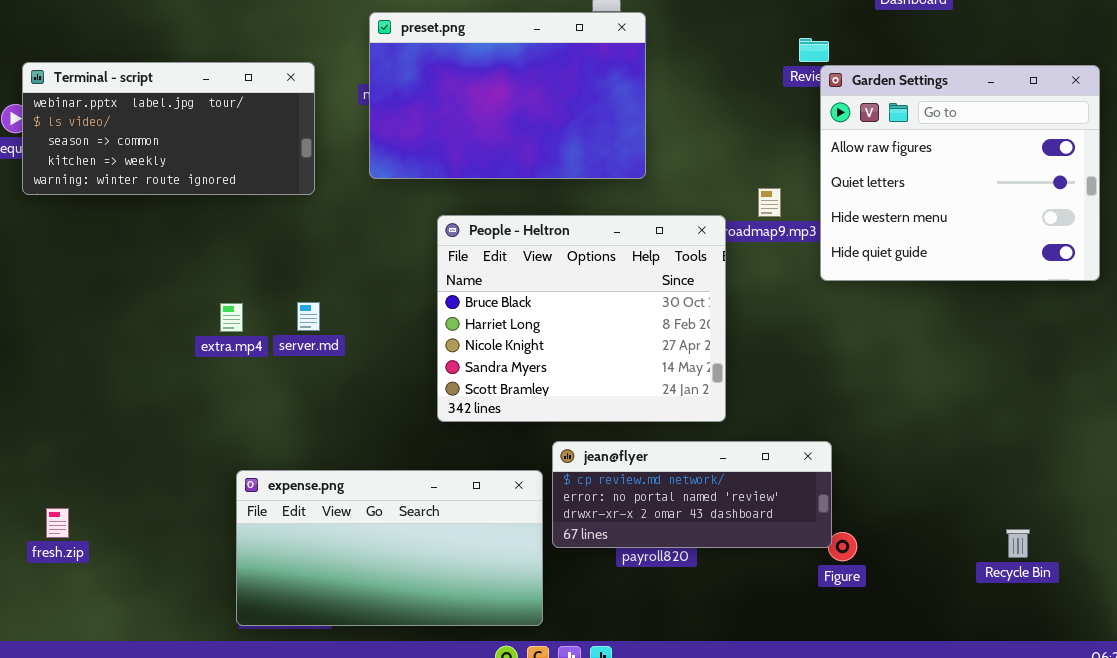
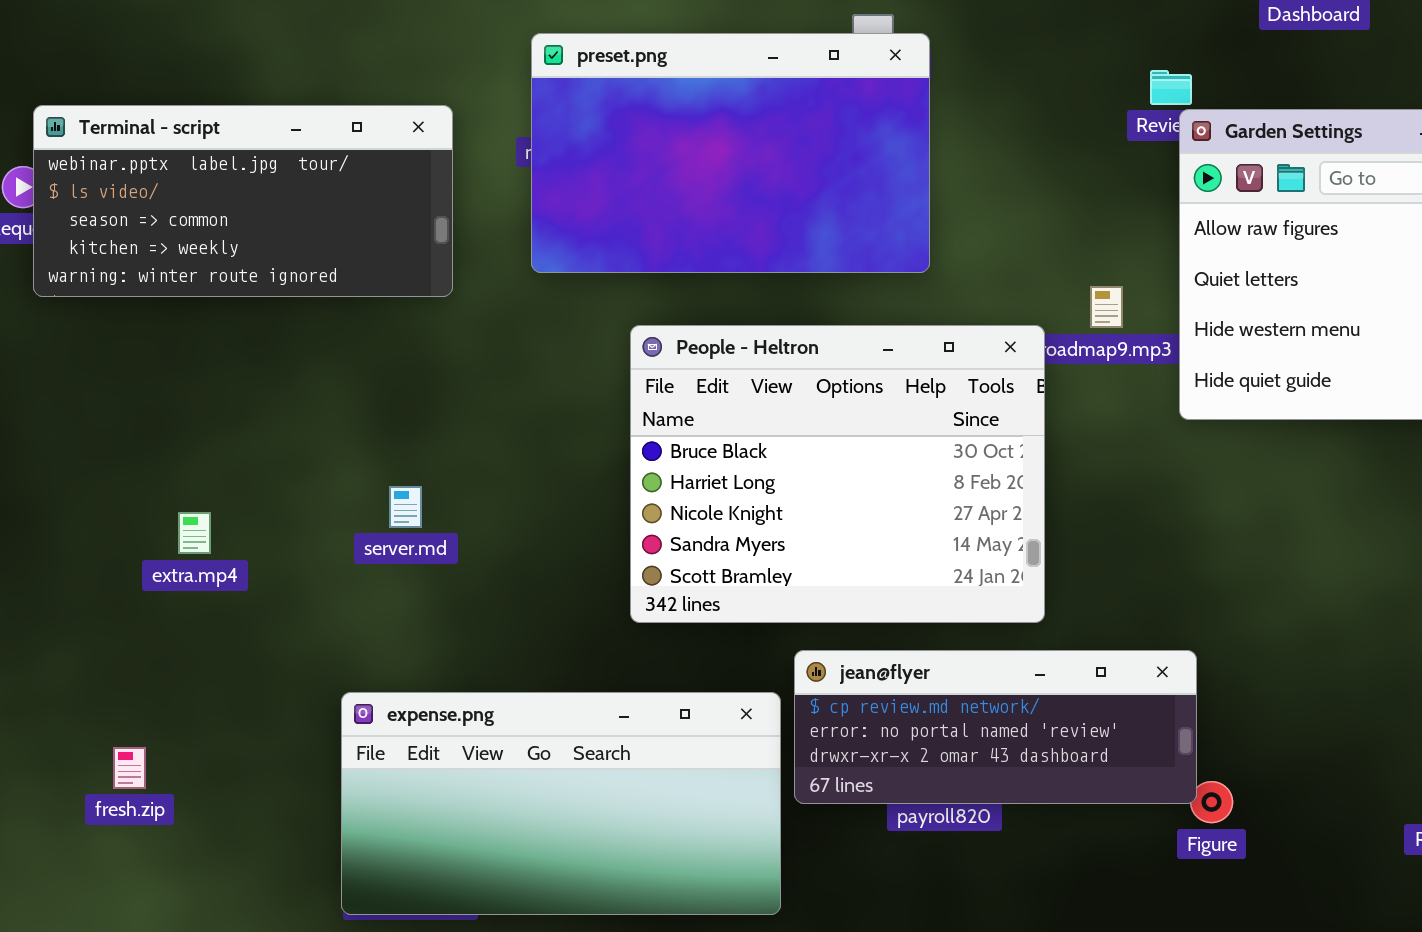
server.md: [297,302,320,331] -> [389,486,422,528], moved
extra.mp4: [220,303,243,332] -> [178,512,211,554], moved
fresh.zip: [46,508,69,538] -> [113,747,146,789], moved

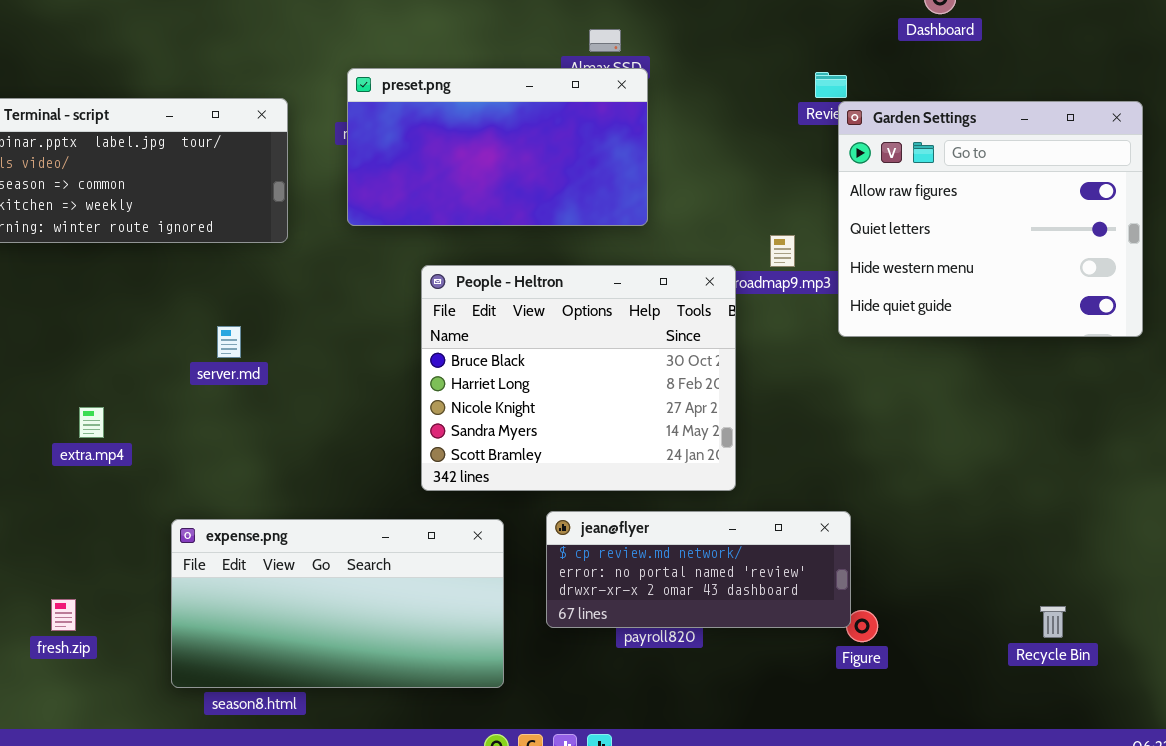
preset.png: [531,33,930,273] -> [347,68,648,226], resized
server.md: [389,486,422,528] -> [217,326,241,358], moved
expense.png: [341,692,781,915] -> [171,519,504,688], moved
fresh.zip: [113,747,146,789] -> [51,599,76,631], moved

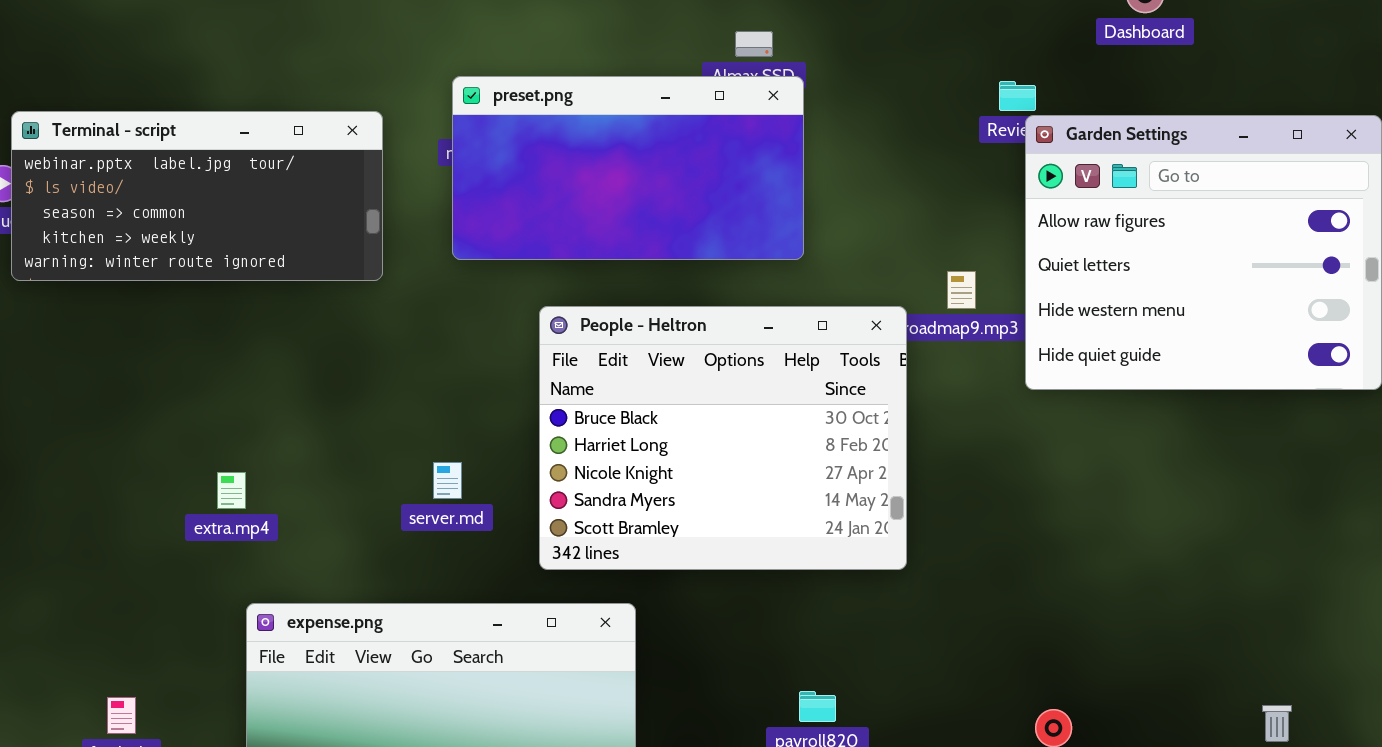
server.md: [217,326,241,358] -> [433,462,462,499], moved
extra.mp4: [79,407,104,438] -> [217,472,246,509], moved
jean@flyer: [546,511,851,628] -> none, closed

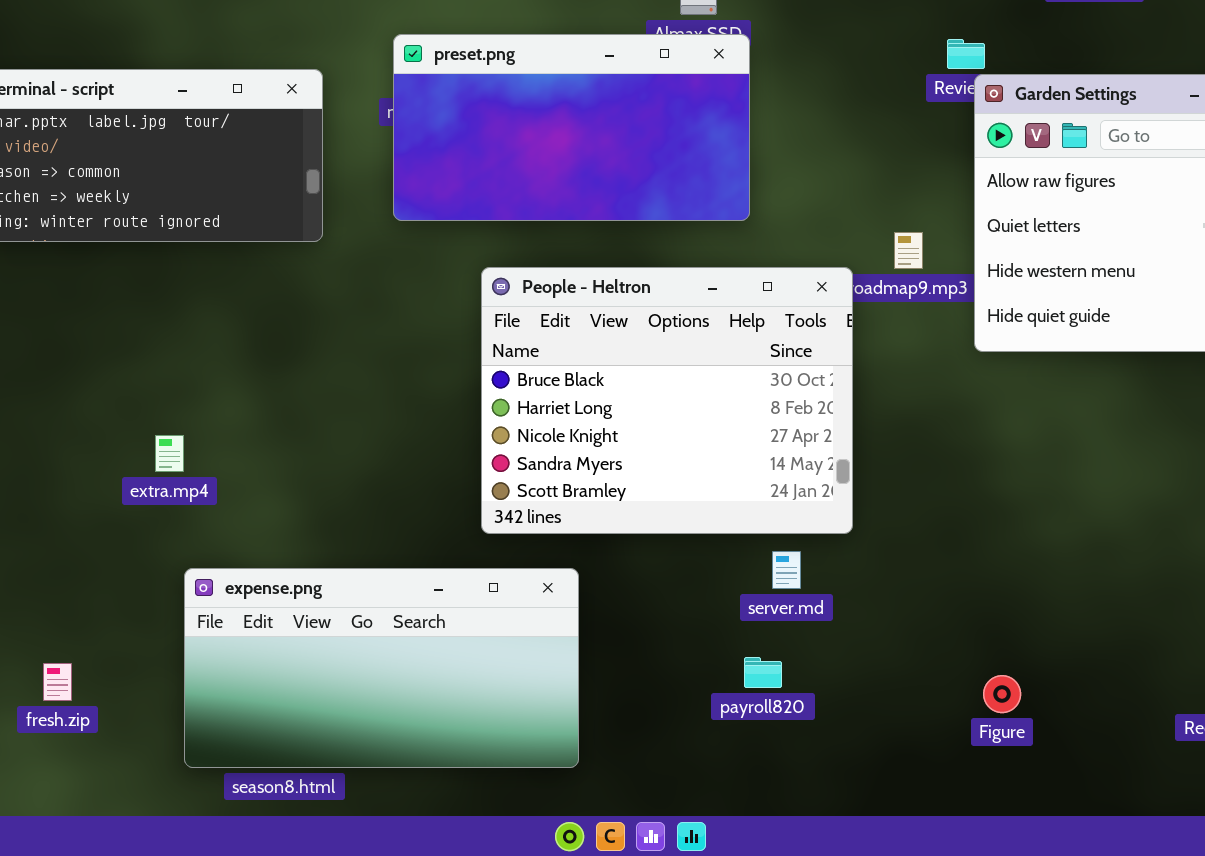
server.md: [433,462,462,499] -> [772,551,801,589], moved

